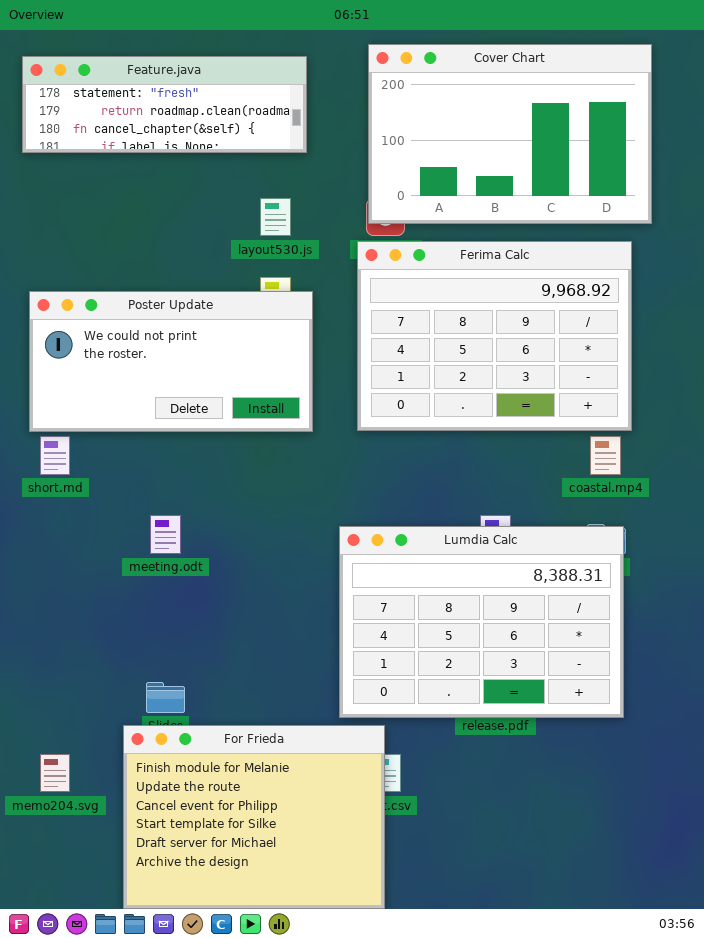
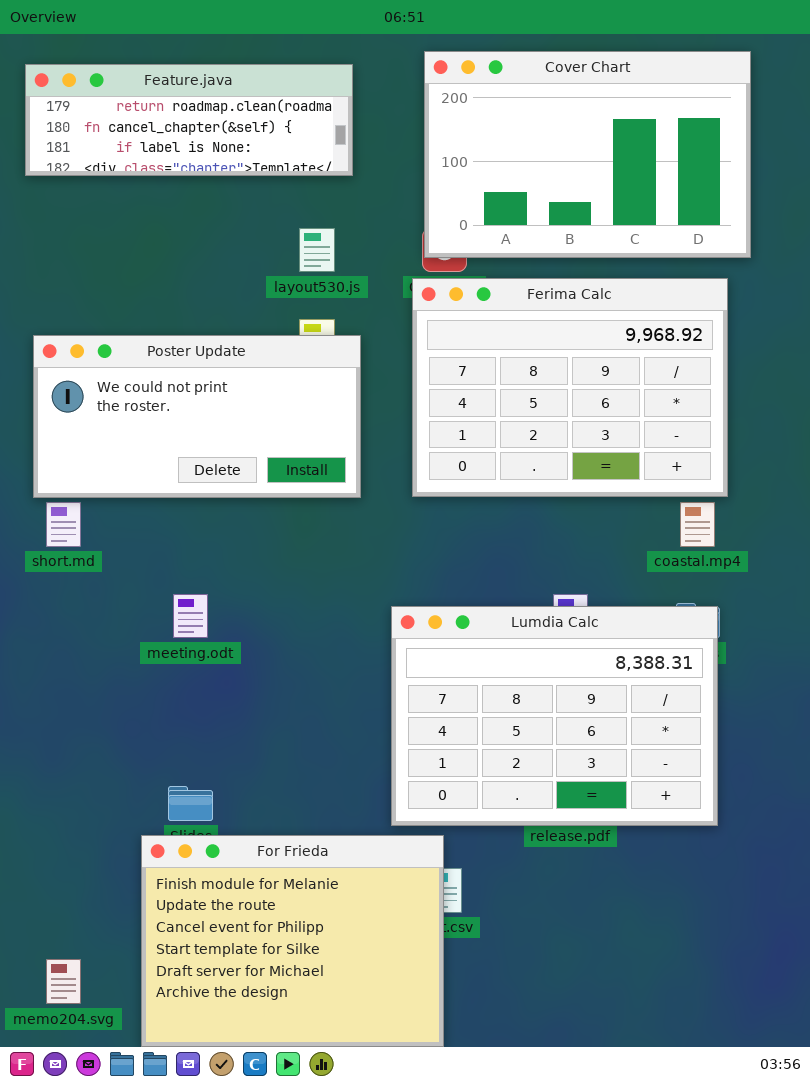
Feature.java: [22,56,307,153] -> [25,64,353,176], scrolled down 1 row
memo204.svg: [40,754,70,792] -> [46,959,81,1004], moved

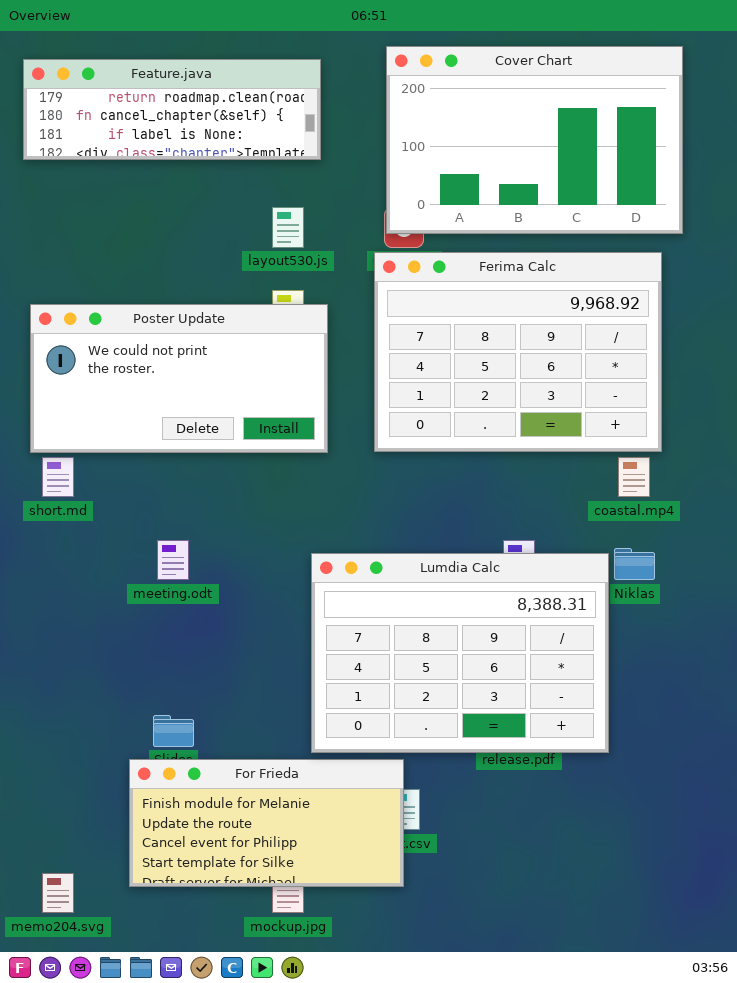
Lumdia Calc: [391,606,718,826] -> [311,553,609,753], moved
For Frieda: [141,835,444,1047] -> [129,759,404,887], resized

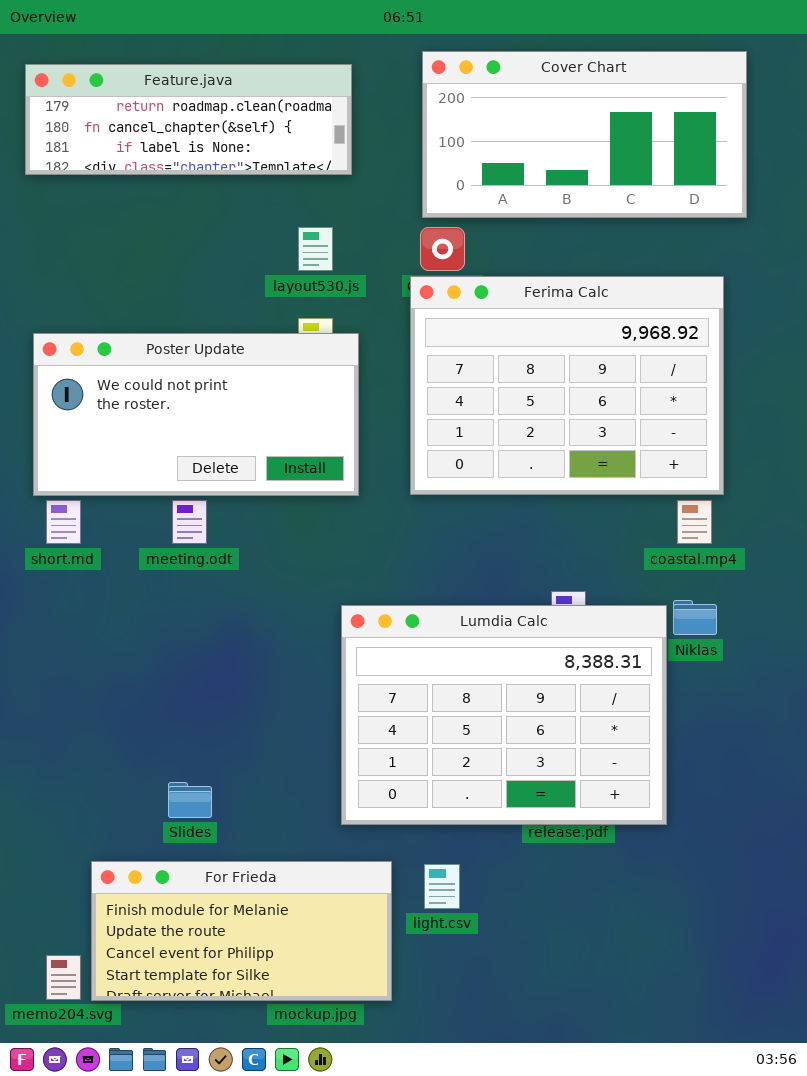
Cover Chart: [386,46,683,234] -> [422,51,747,218], resized
meeting.odt: [157,540,189,580] -> [172,500,207,544], moved
For Frieda: [129,759,404,887] -> [91,861,392,1001], moved

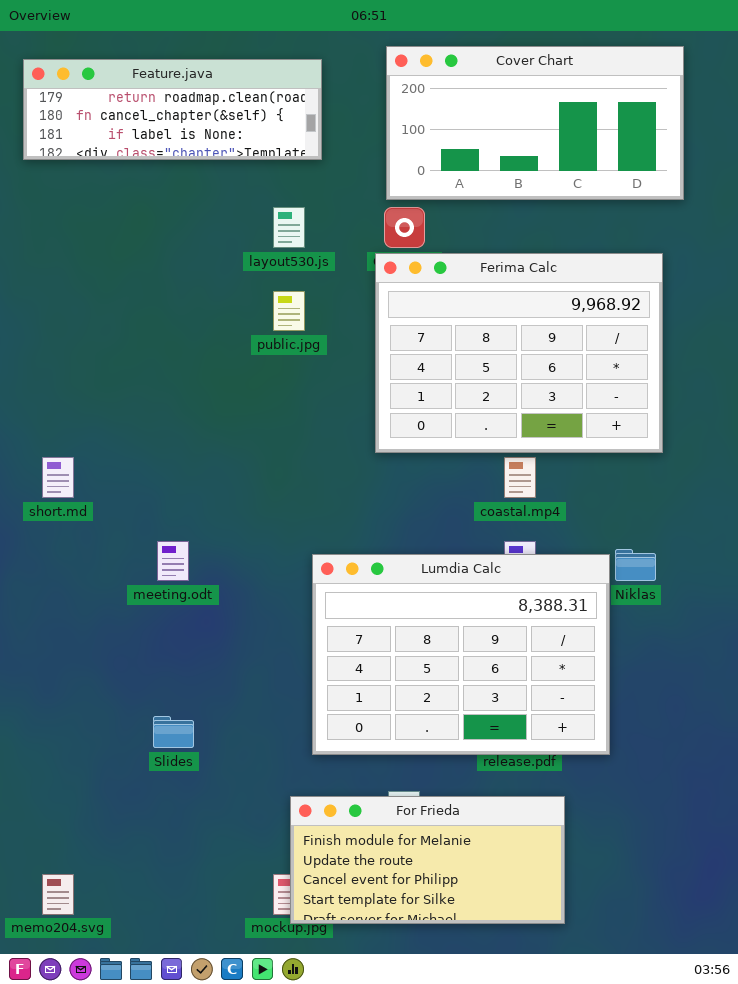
Poster Update: [33,333,359,496] -> none, closed
meeting.odt: [172,500,207,544] -> [157,541,189,581], moved
coastal.mp4: [677,500,712,544] -> [504,457,536,498], moved
For Frieda: [91,861,392,1001] -> [290,796,565,924], moved

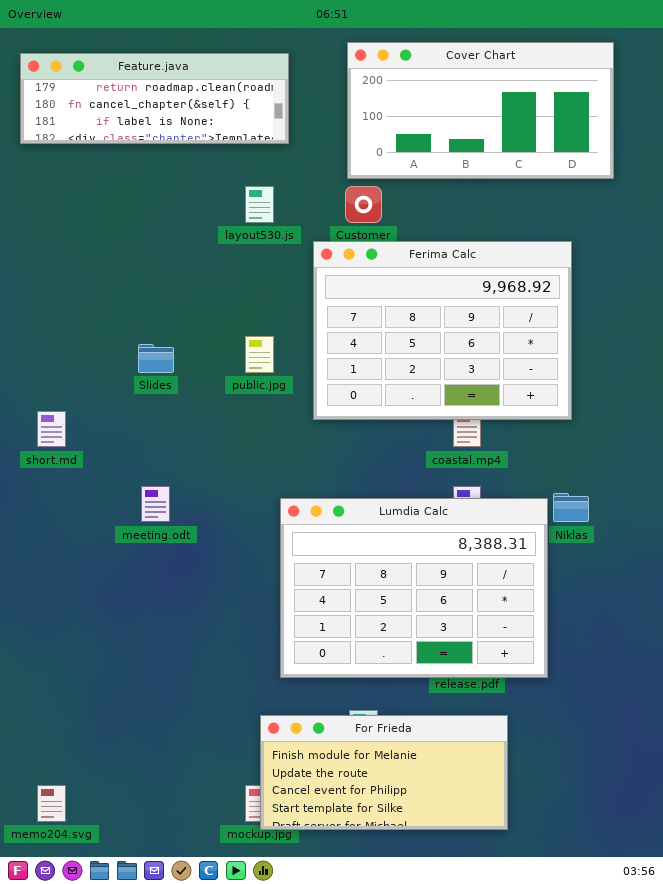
Ferima Calc: [375,253,663,453] -> [313,241,572,420], moved
public.jpg: [273,291,305,331] -> [245,336,274,373], moved
Slides: [153,716,194,748] -> [138,344,174,373], moved

